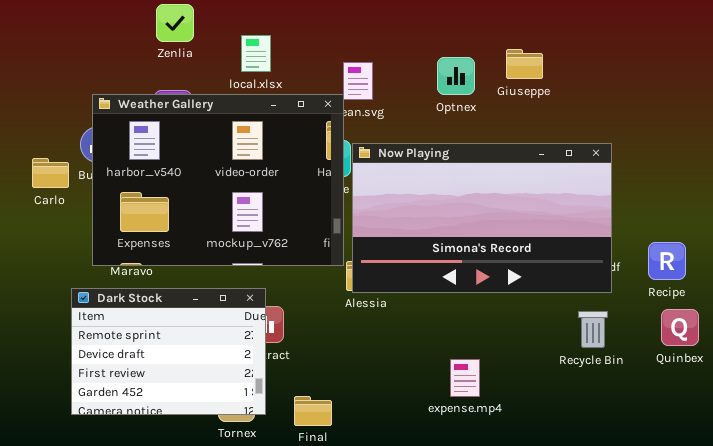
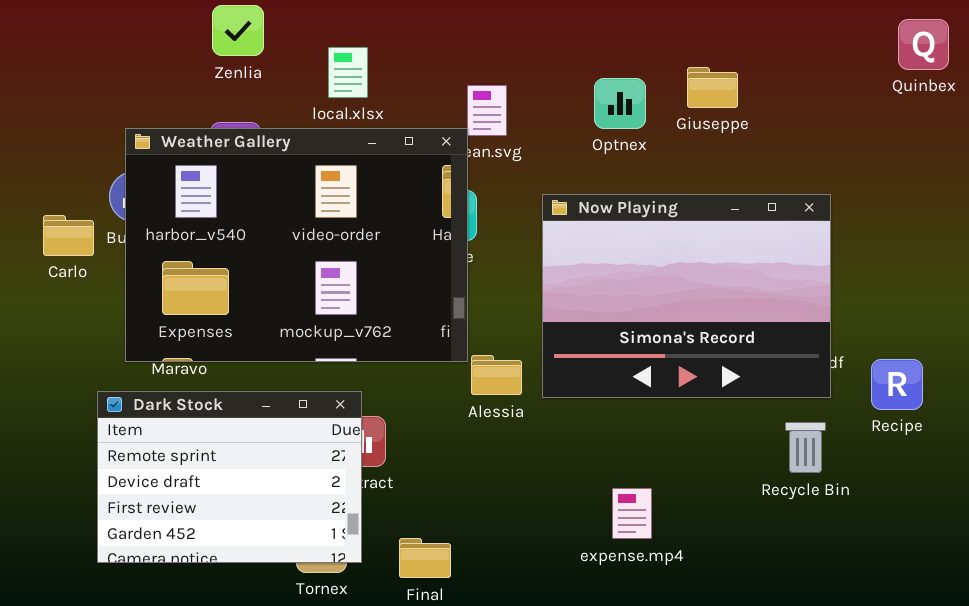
Now Playing: [352,143,612,293] -> [542,194,831,398], resized
Recipe: [648,242,686,280] -> [871,359,923,410], moved
Quinbex: [661,309,699,346] -> [898,19,949,70], moved

